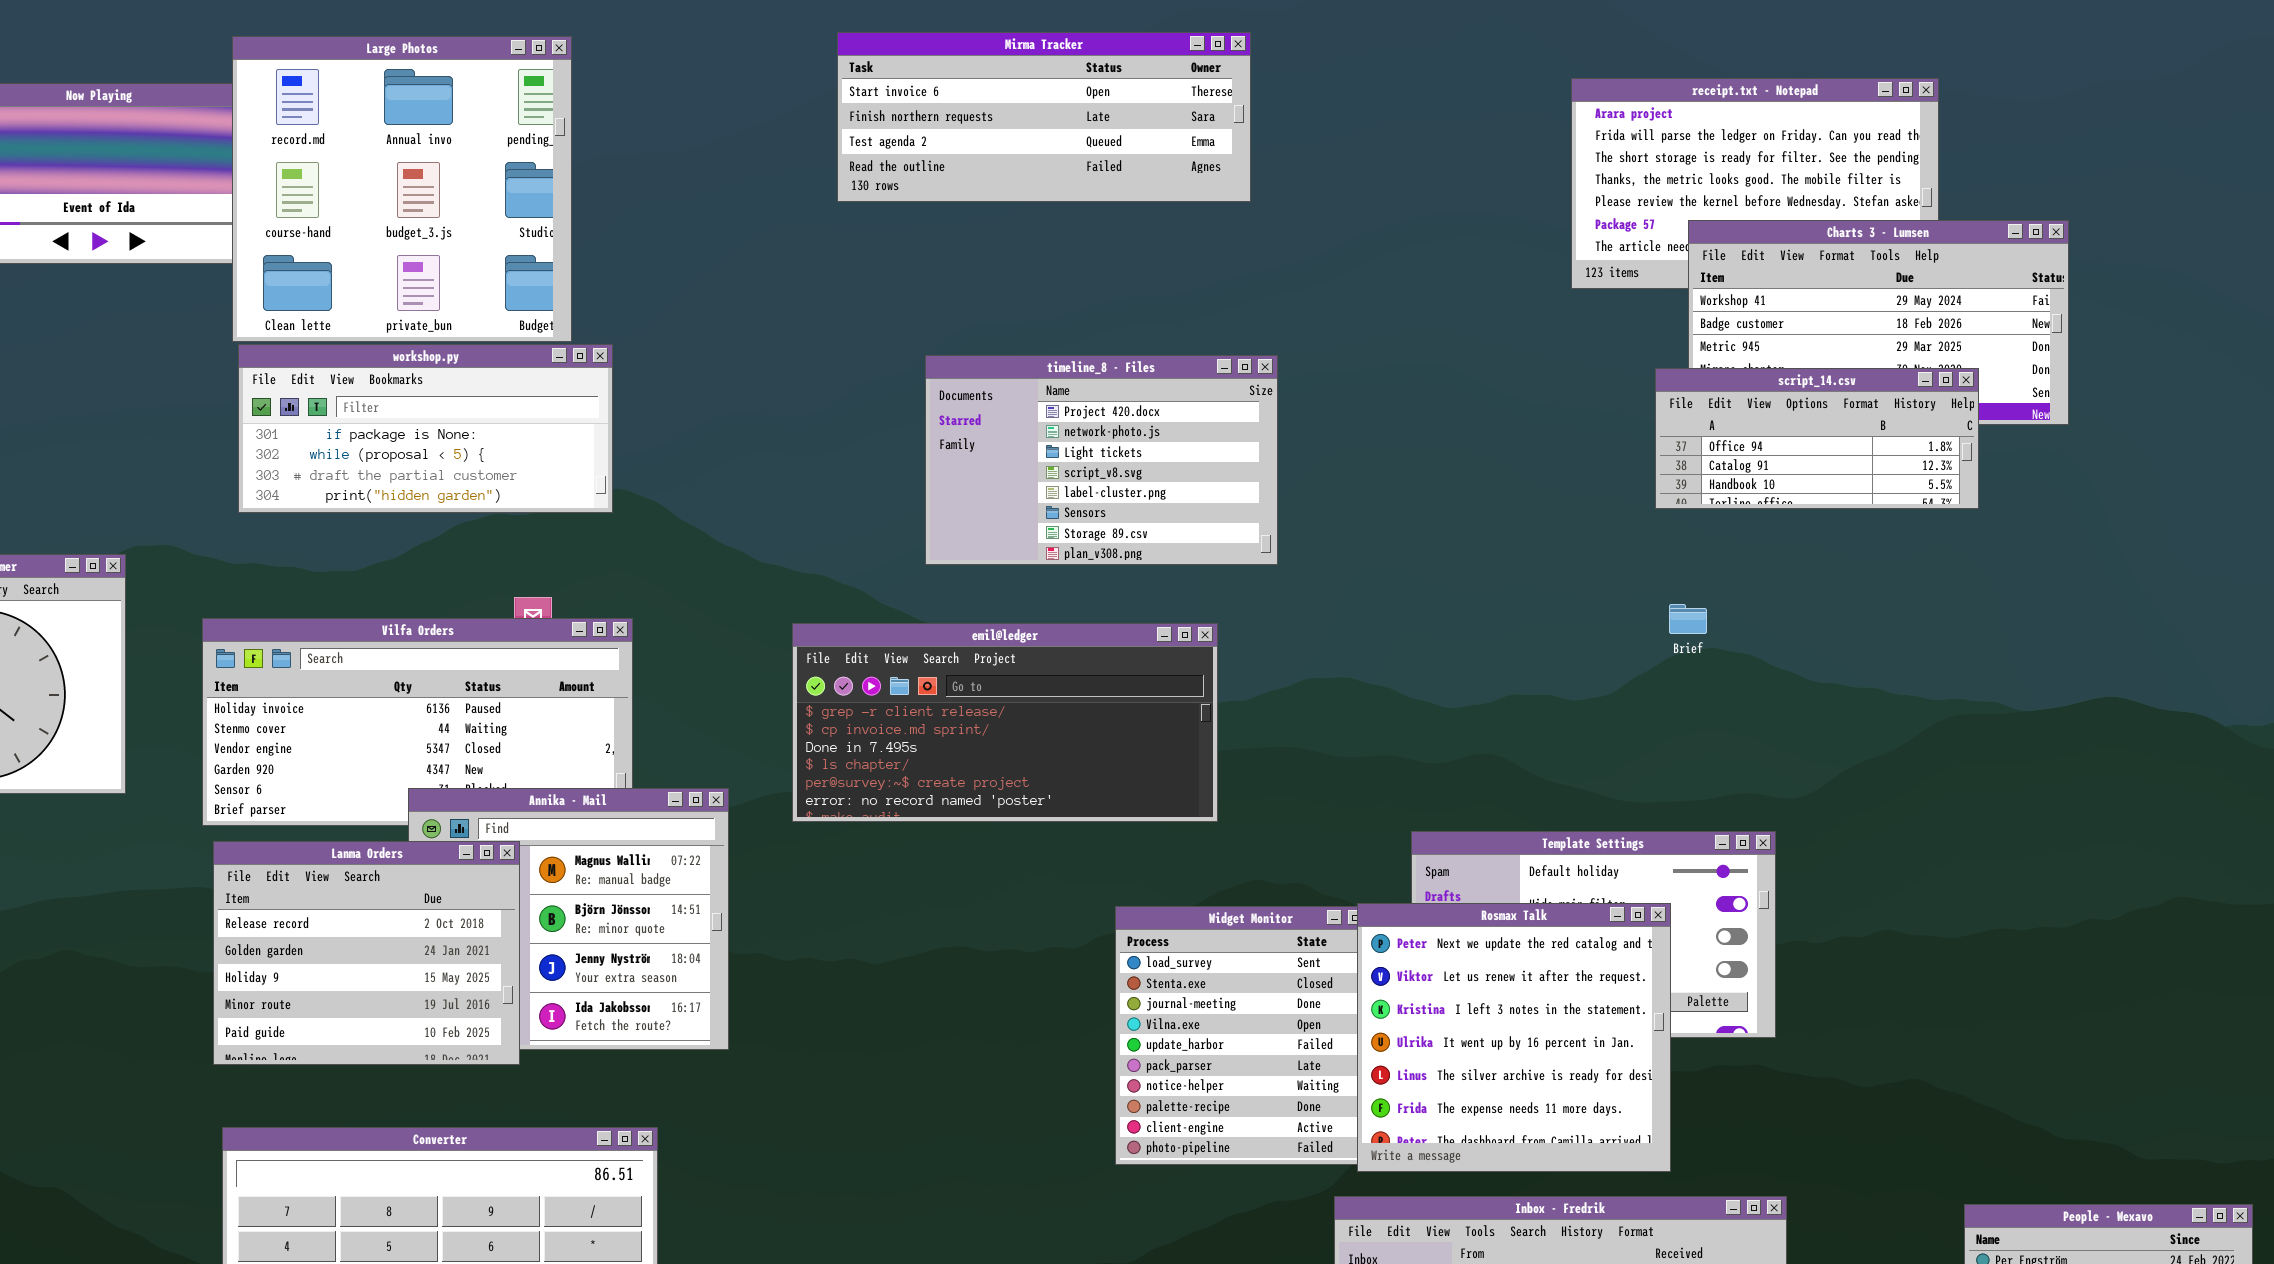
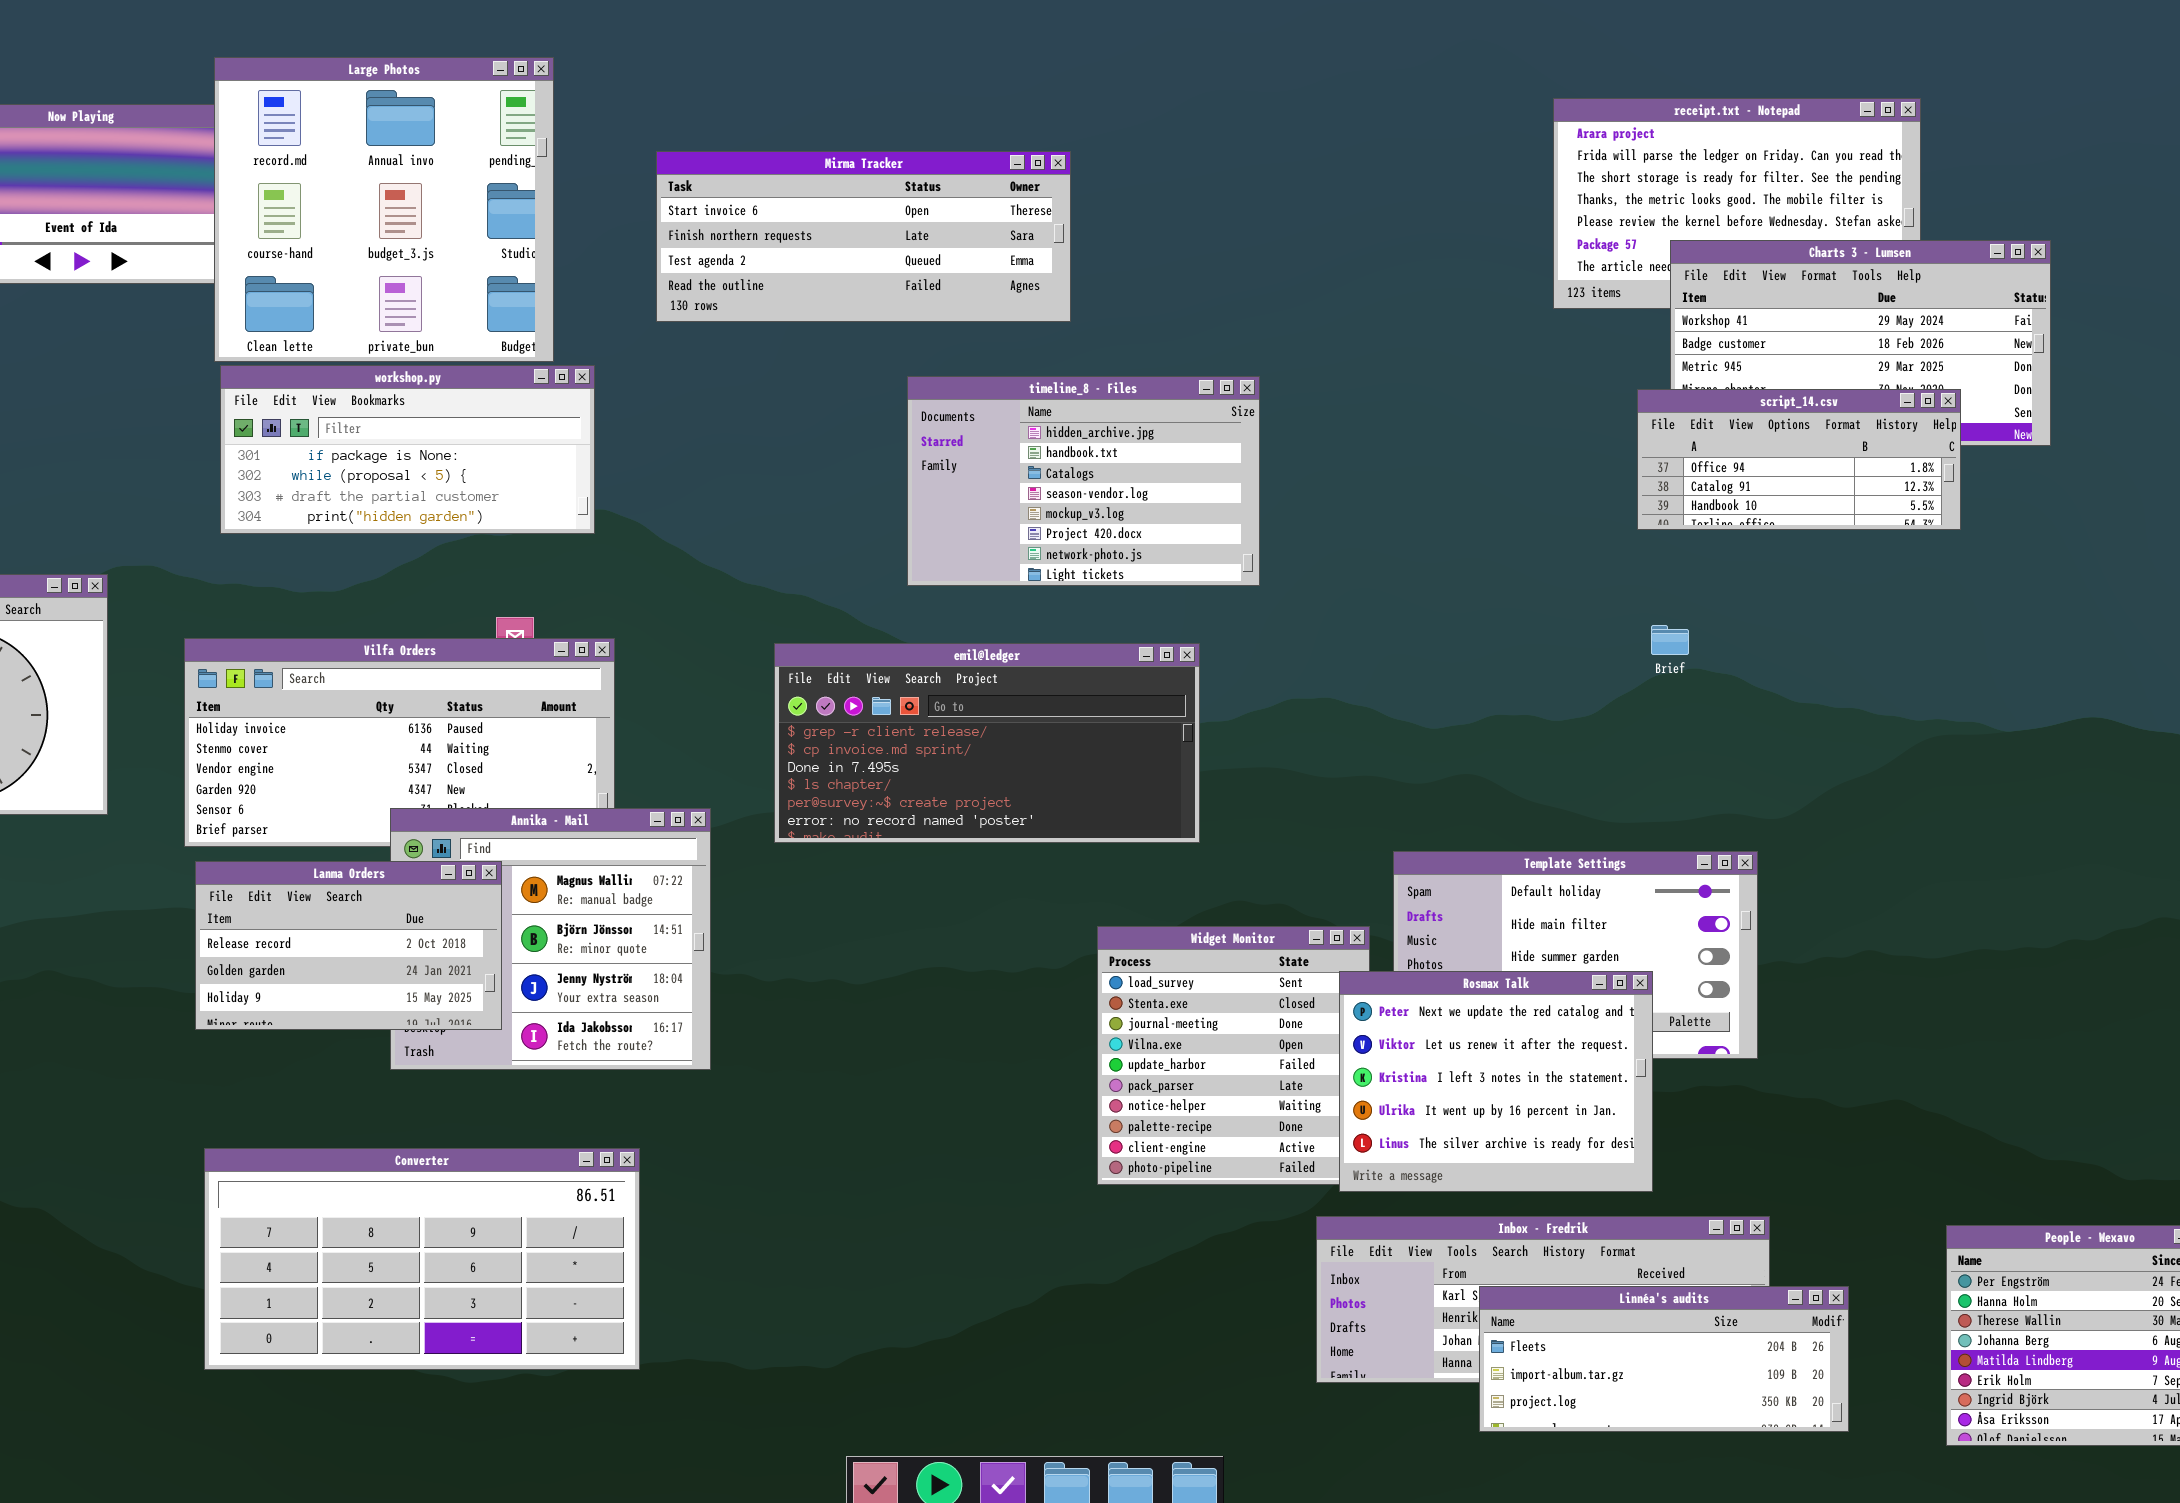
Mirma Tracker: [837,32,1251,202] -> [656,151,1071,322], moved
timeline_8 - Files: [925,355,1278,565] -> [907,376,1260,586], scrolled up 5 rows
Lanma Orders: [213,841,520,1065] -> [195,861,502,1030], resized
Rosmax Talk: [1357,903,1671,1172] -> [1339,971,1653,1192], resized

